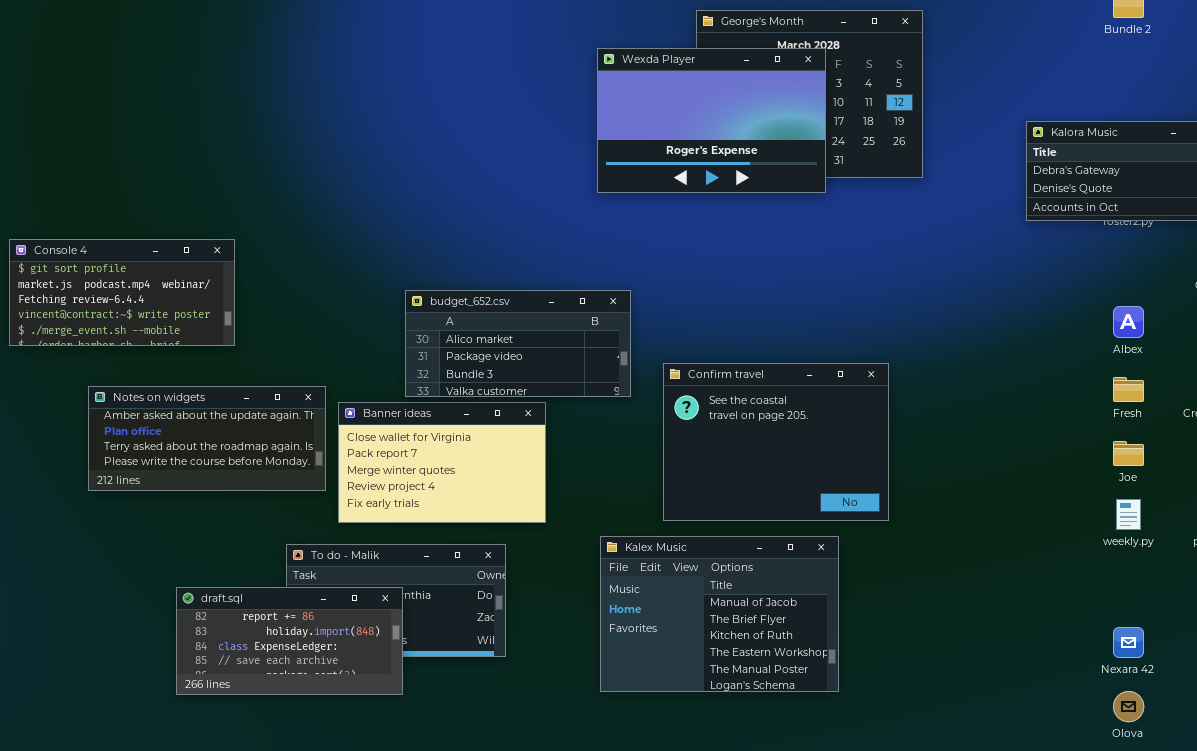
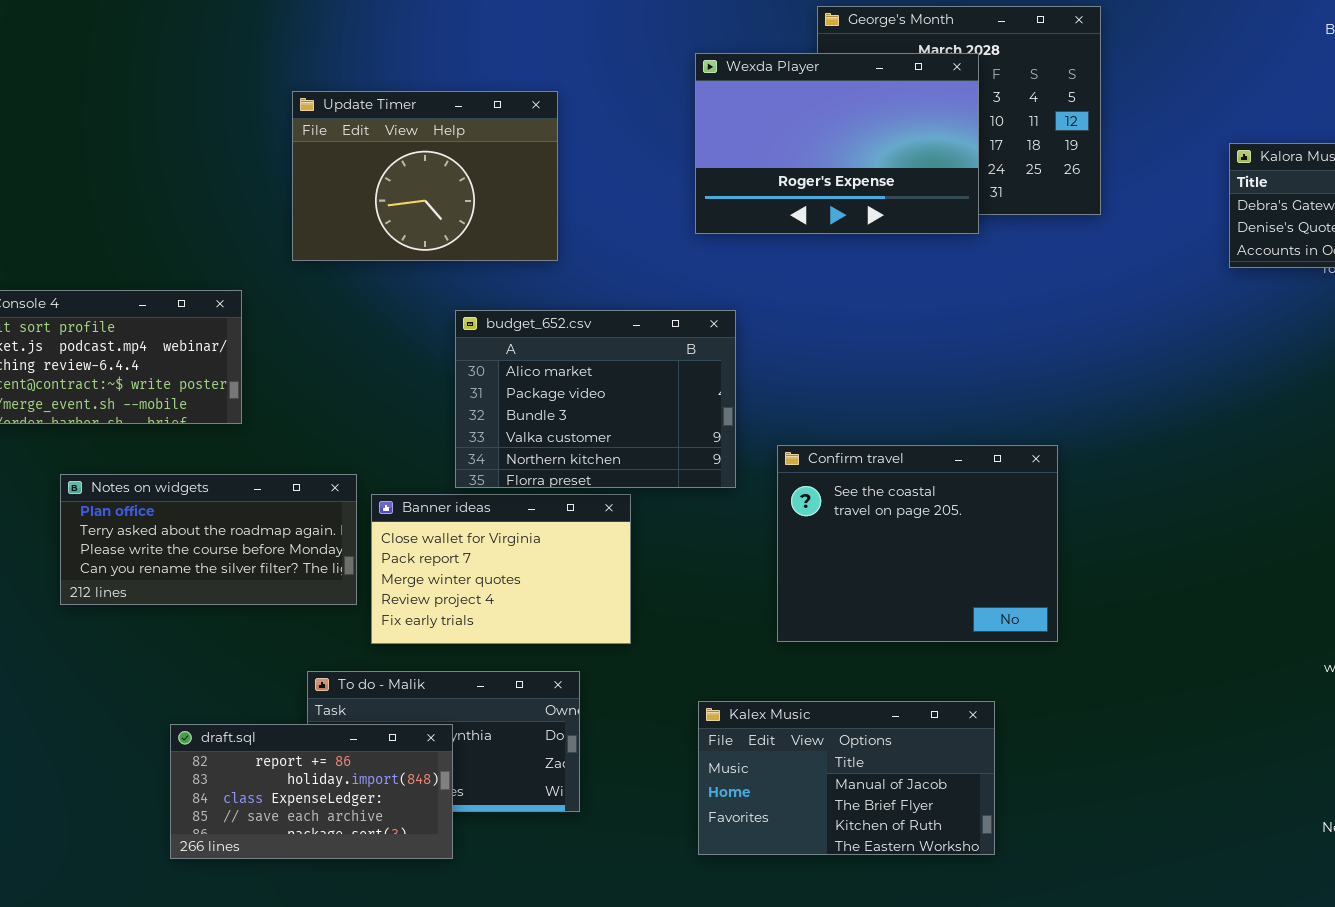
Update Timer: none -> [292,91,558,261], opened
budget_652.csv: [405,290,631,397] -> [455,310,736,488], resized
Notes on widgets: [88,386,326,491] -> [60,474,357,605], scrolled down 1 row
Kalex Music: [600,536,839,692] -> [698,701,995,855], resized

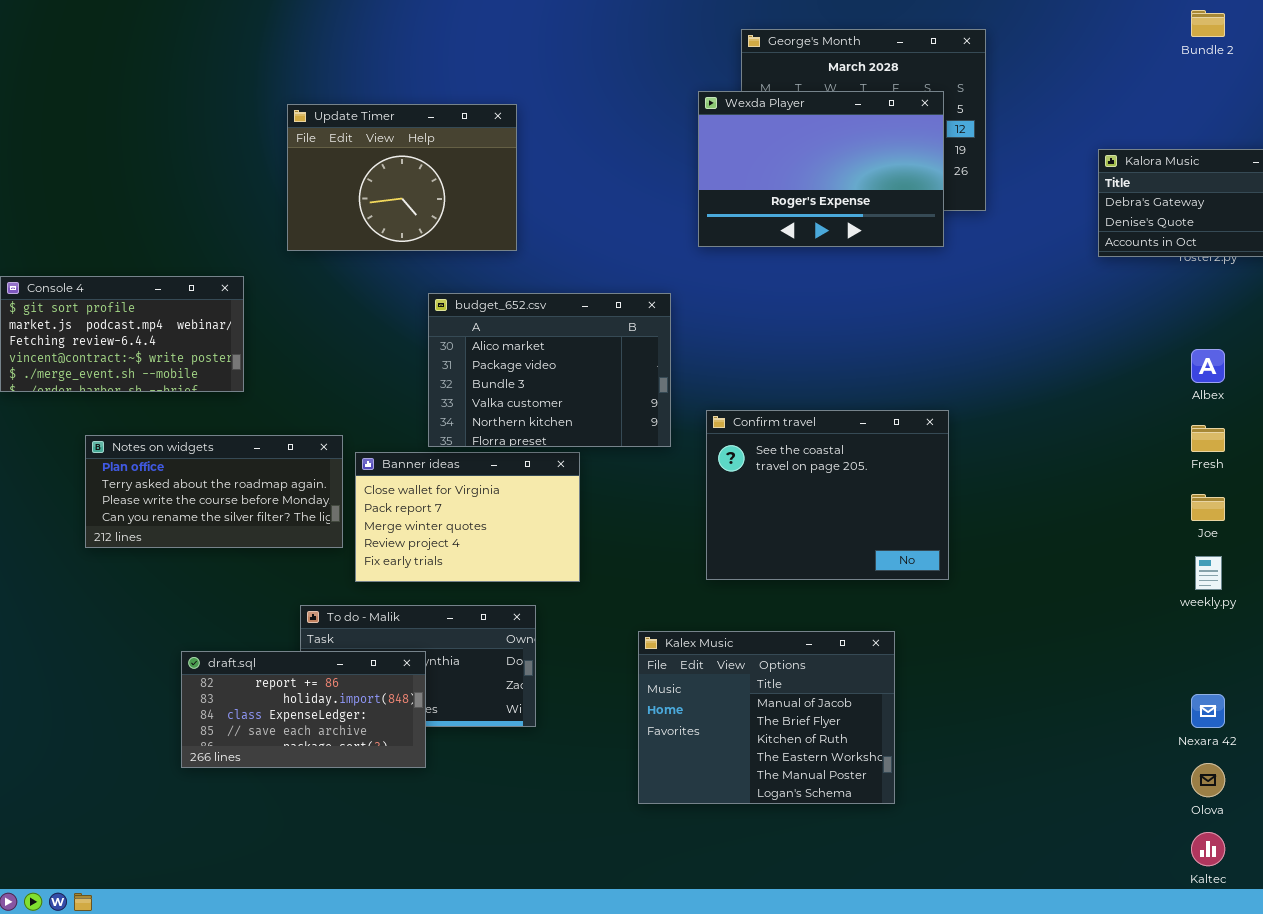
Wexda Player: [695,53,979,234] -> [698,91,944,247], moved
Kalex Music: [698,701,995,855] -> [638,631,895,804], resized

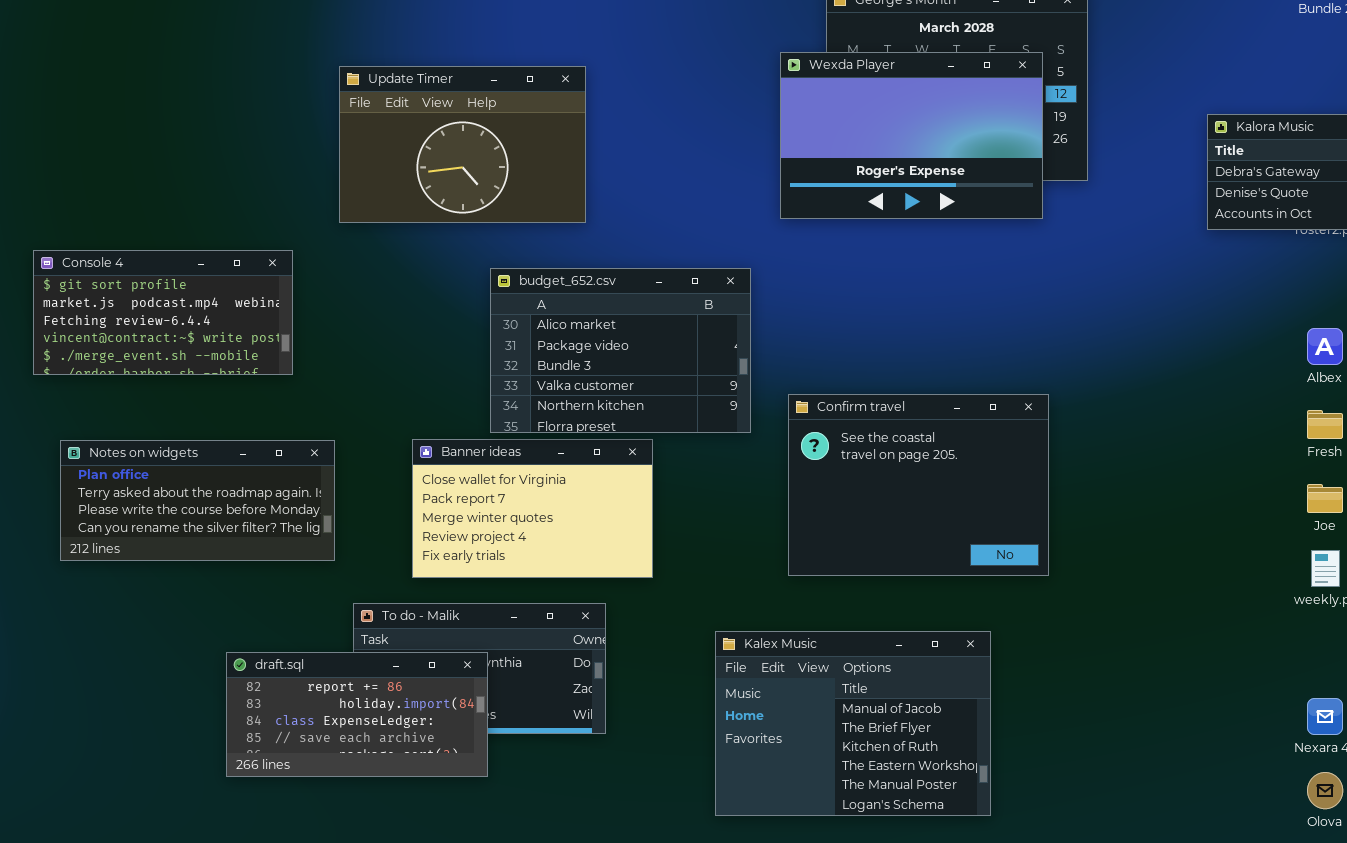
Notes on widgets: [85,435,343,548] -> [60,440,335,561], moved

